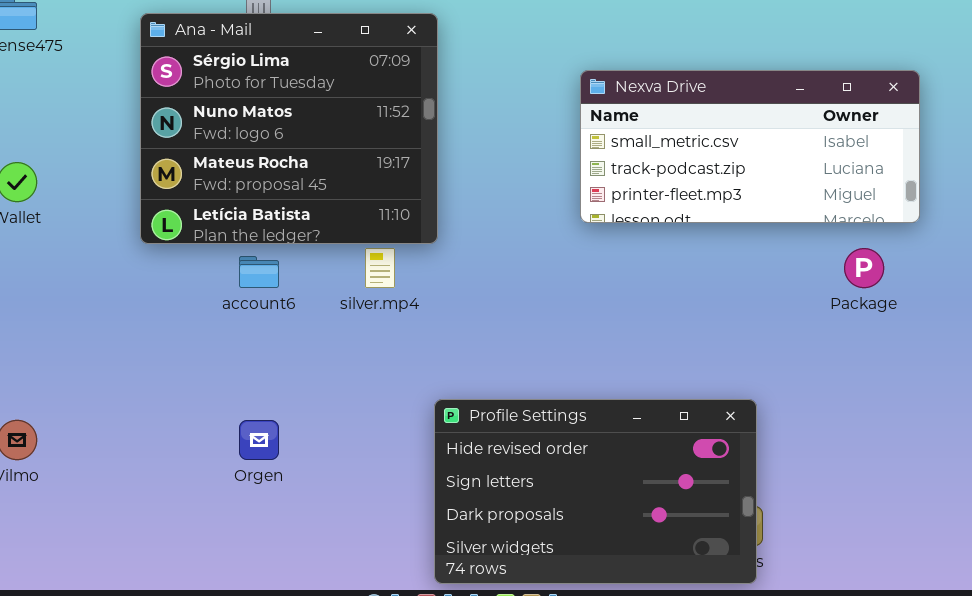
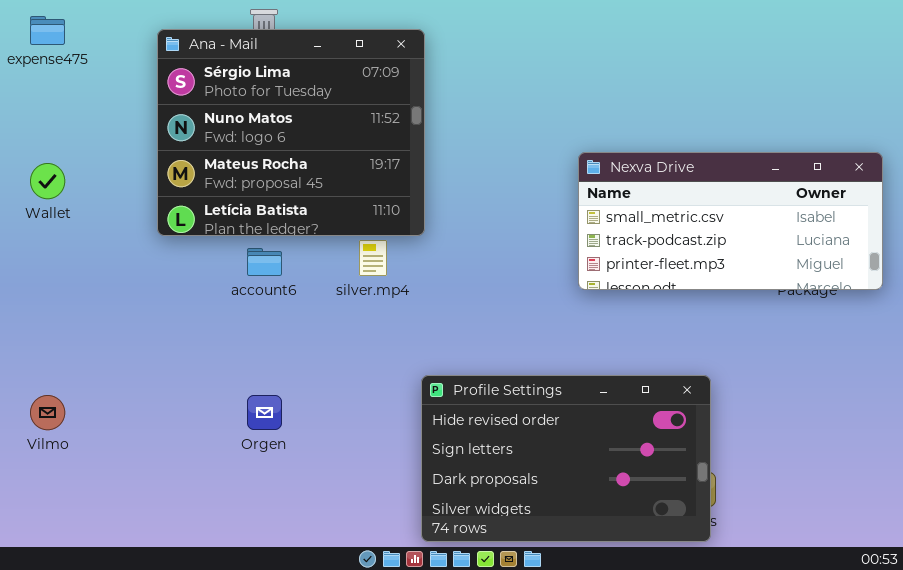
Nexva Drive: [580,70,920,223] -> [578,152,883,290], moved

